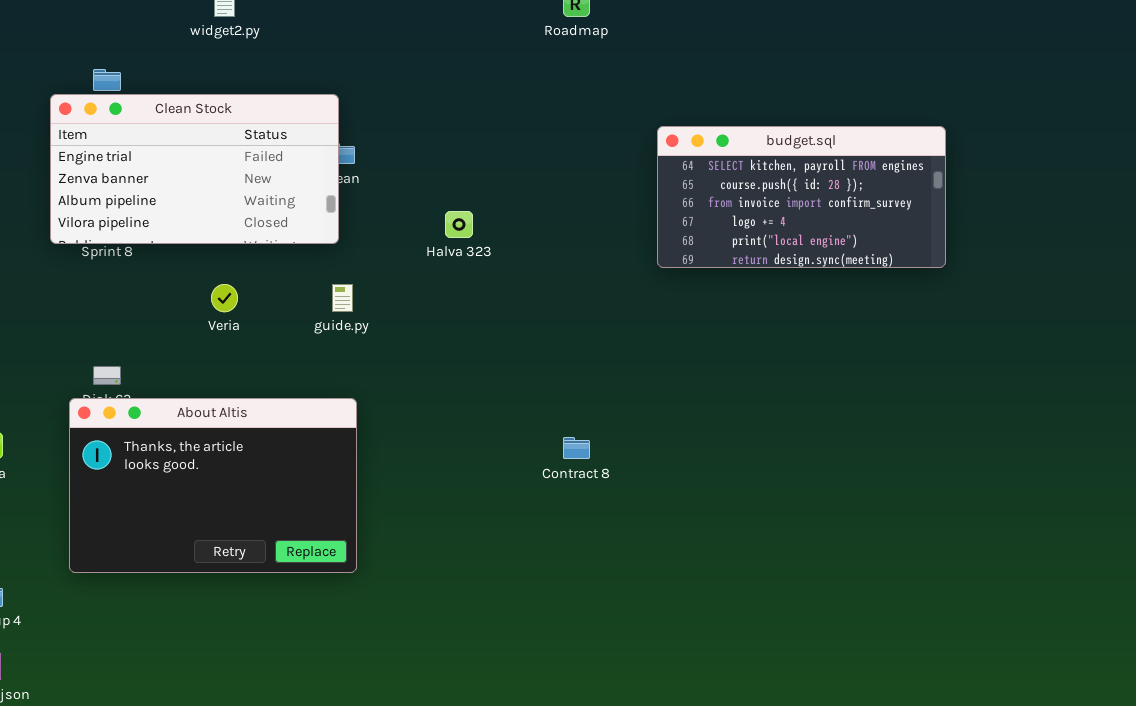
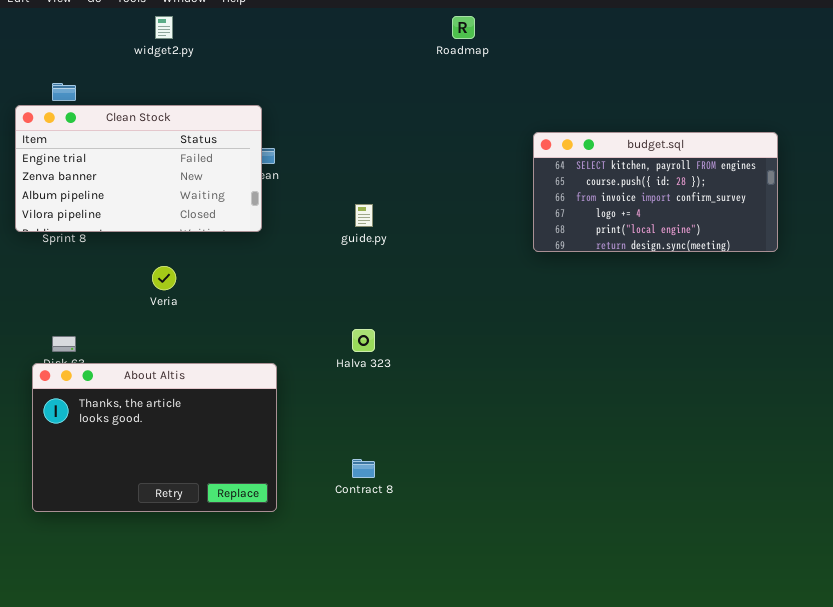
Halva 323: [445,211,473,238] -> [352,329,375,352], moved
guide.py: [332,284,353,312] -> [355,204,373,227], moved
Contract 8: [563,437,590,459] -> [352,459,375,478], moved

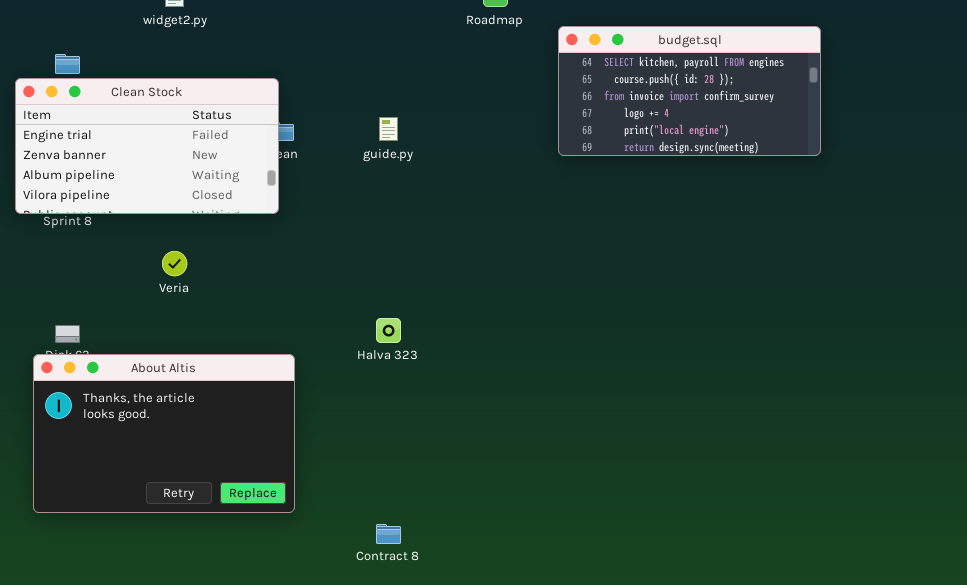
budget.sql: [533,132,778,252] -> [558,26,821,156], moved
guide.py: [355,204,373,227] -> [379,117,398,141], moved
Contract 8: [352,459,375,478] -> [376,524,401,544], moved

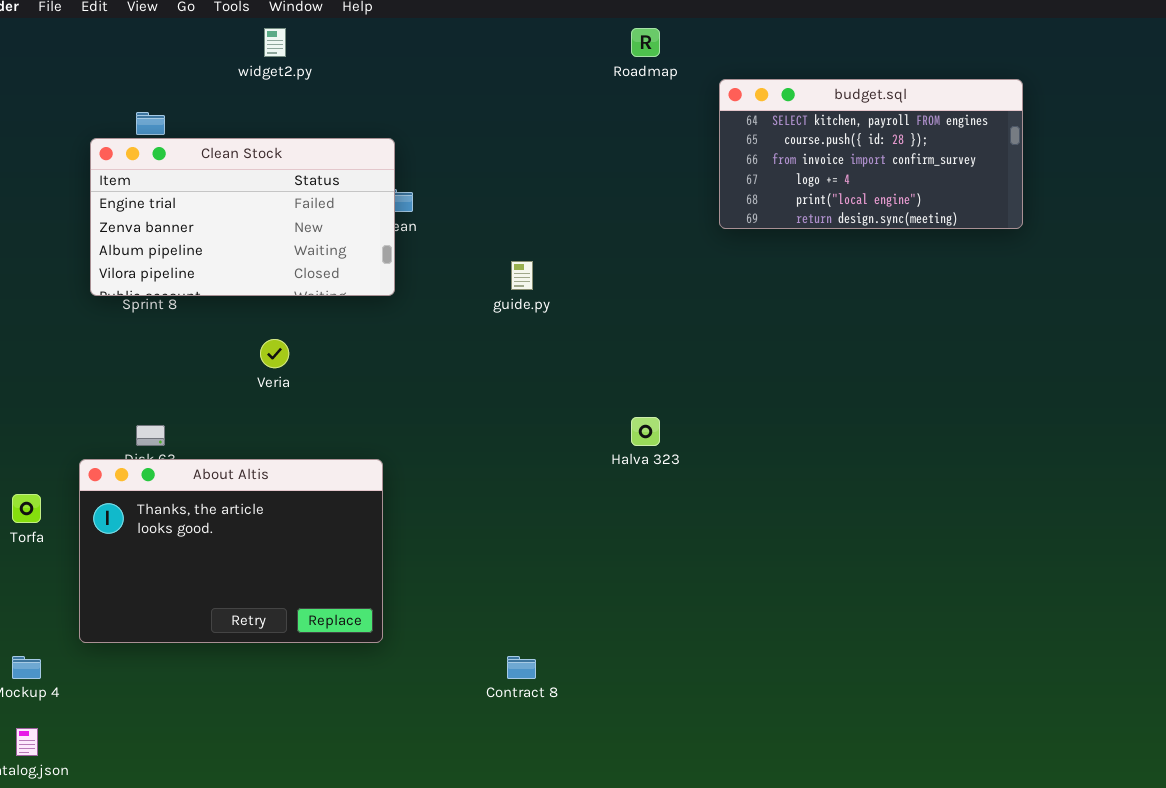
guide.py: [379,117,398,141] -> [511,261,533,290], moved
Halva 323: [376,318,401,343] -> [631,417,660,446], moved
About Altis: [33,354,295,513] -> [79,459,383,643], moved

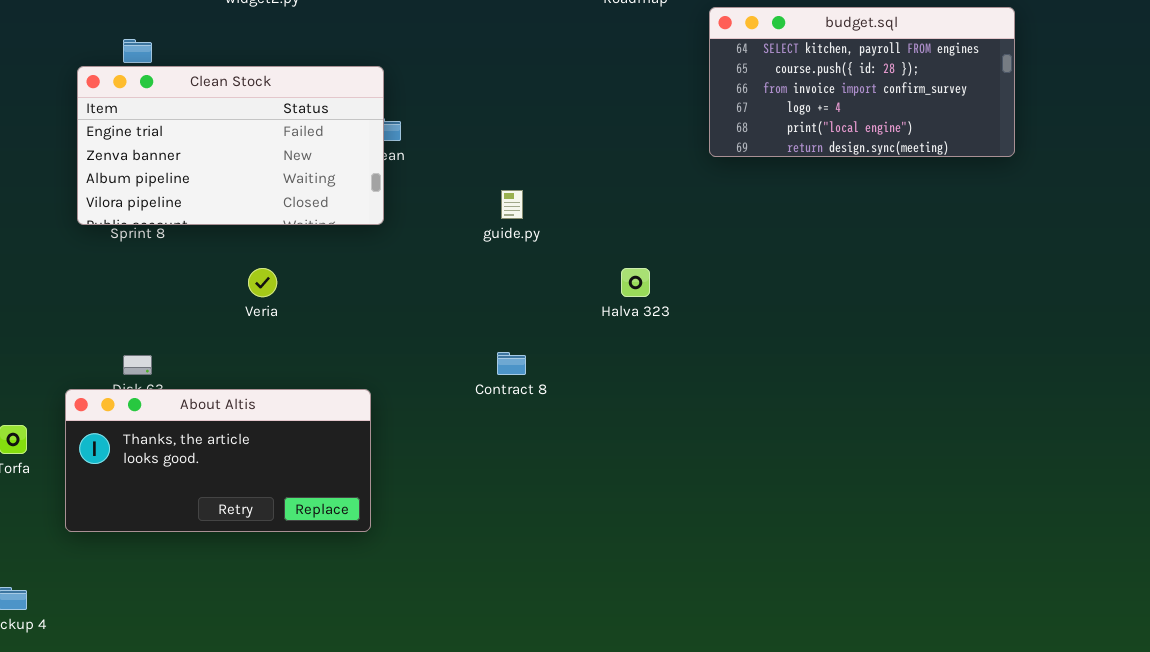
Halva 323: [631,417,660,446] -> [621,268,650,297], moved
About Altis: [79,459,383,643] -> [65,389,371,532], resized
Contract 8: [507,656,536,679] -> [497,352,526,375], moved

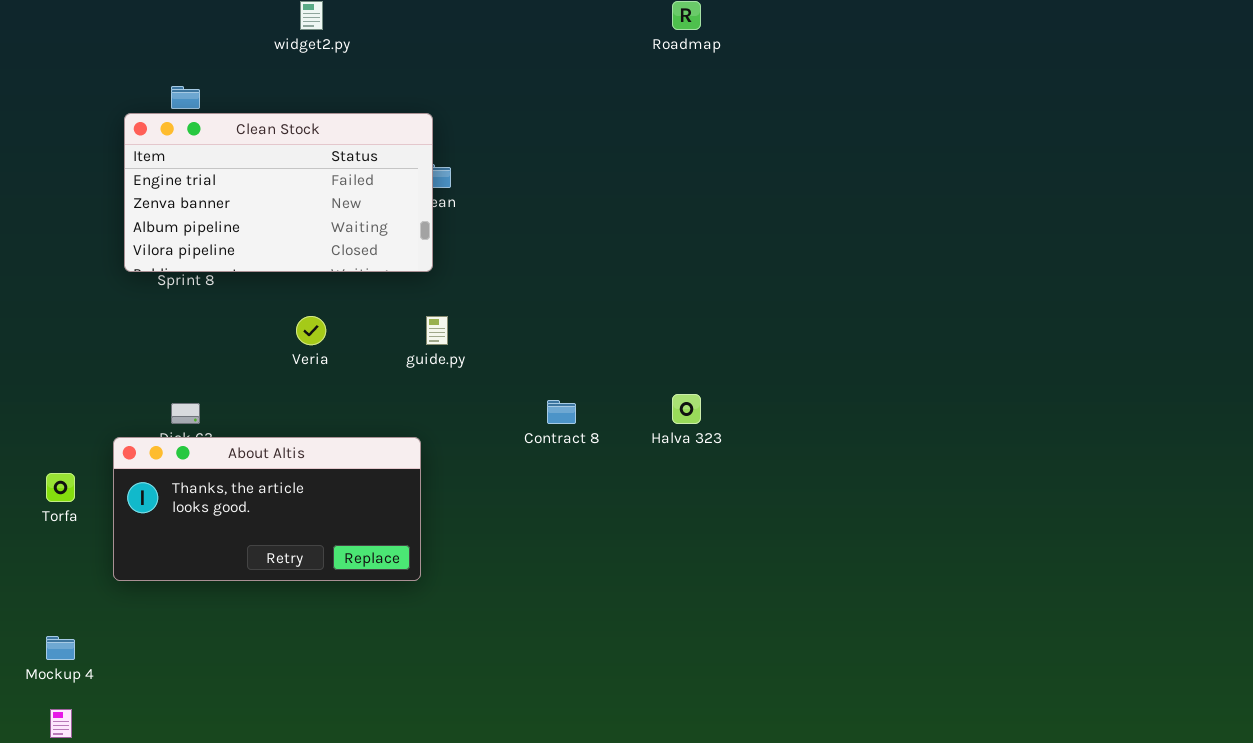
budget.sql: [709,7,1015,157] -> none, closed
guide.py: [501,190,523,219] -> [426,316,448,345], moved
Halva 323: [621,268,650,297] -> [672,394,701,424], moved

